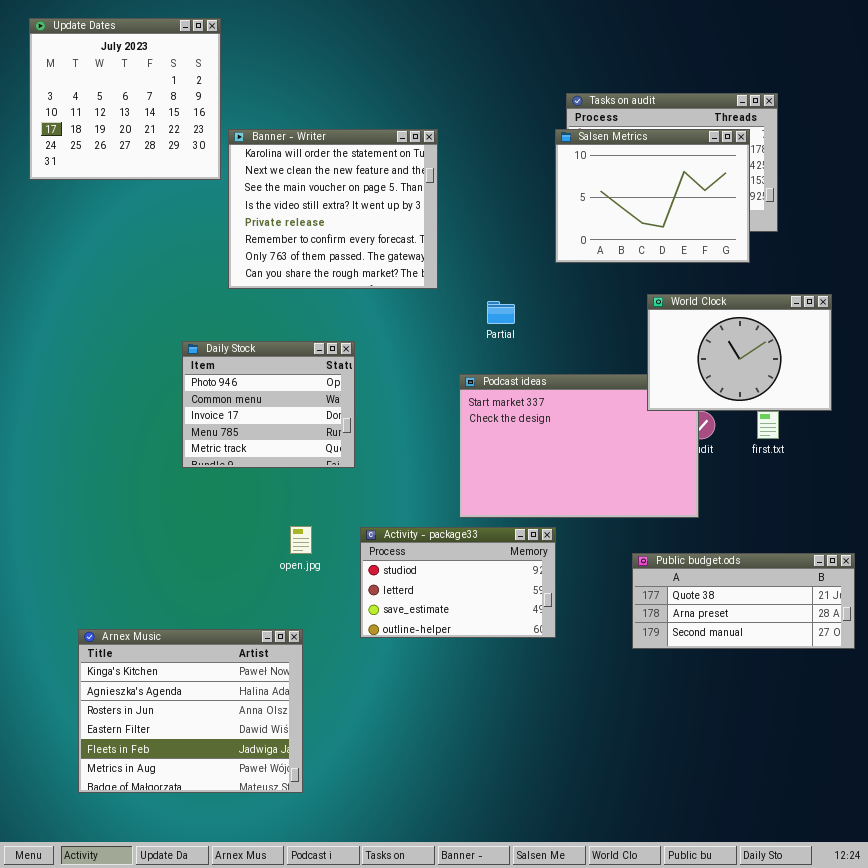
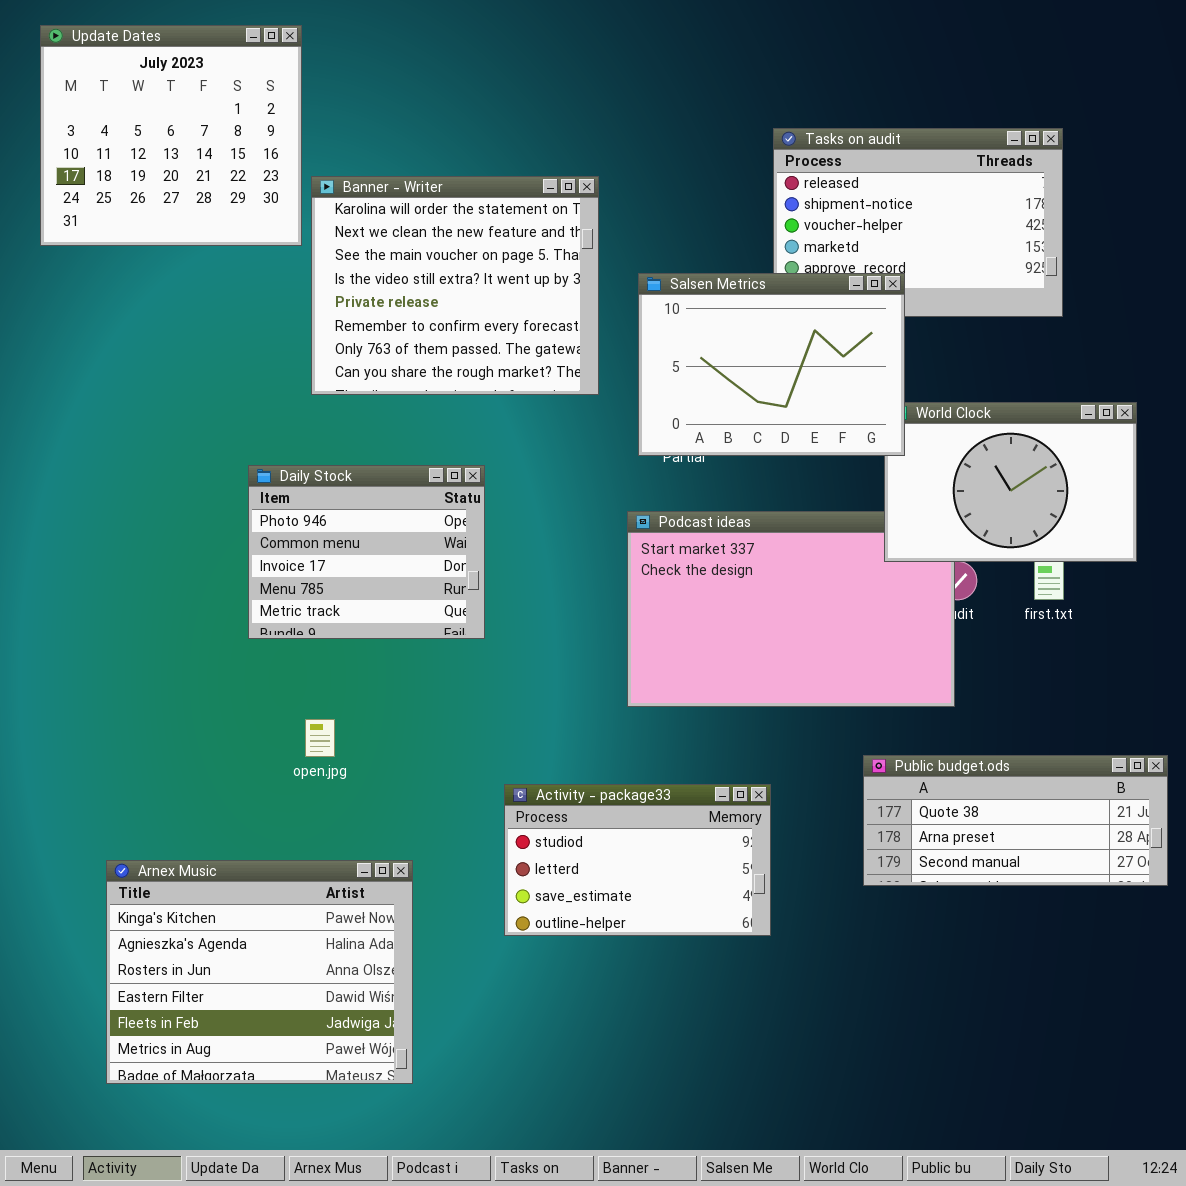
Salsen Metrics: [555,129,750,263] -> [638,273,905,456], moved
open.jpg: [290,526,312,554] -> [305,719,335,757], moved
Activity - package33: [360,527,556,638] -> [504,784,771,936], moved

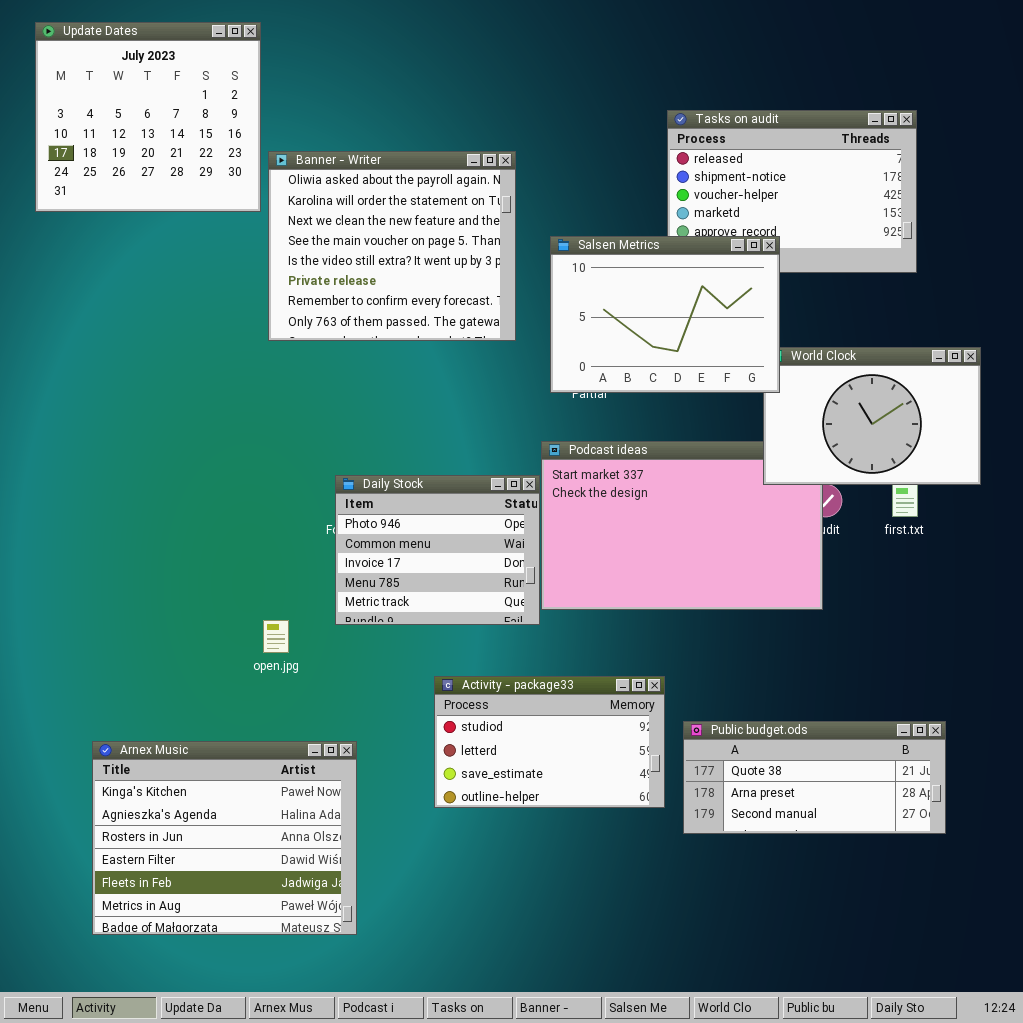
Banner - Writer: [311,176,599,395] -> [268,151,516,341], scrolled up 1 row
Daily Stock: [248,465,485,639] -> [335,475,540,625], moved
Public budget.ods: [863,755,1168,886] -> [683,721,946,834], moved

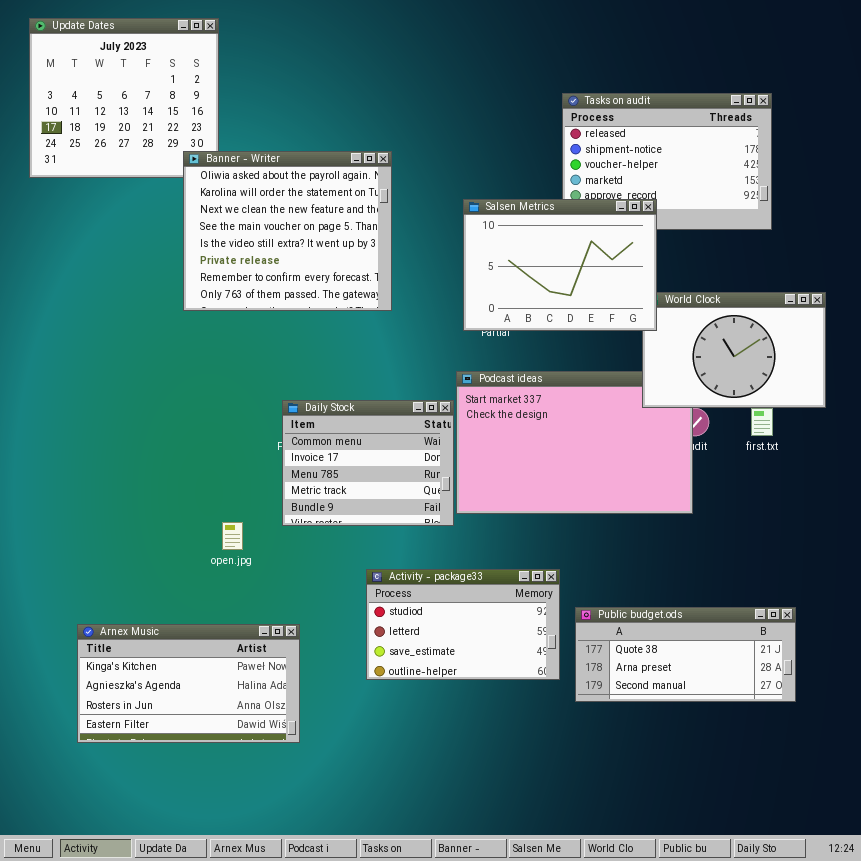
Banner - Writer: [268,151,516,341] -> [183,151,392,311], moved
Daily Stock: [335,475,540,625] -> [282,400,454,526], scrolled down 1 row
Arnex Music: [92,741,357,935] -> [77,624,300,743], resized

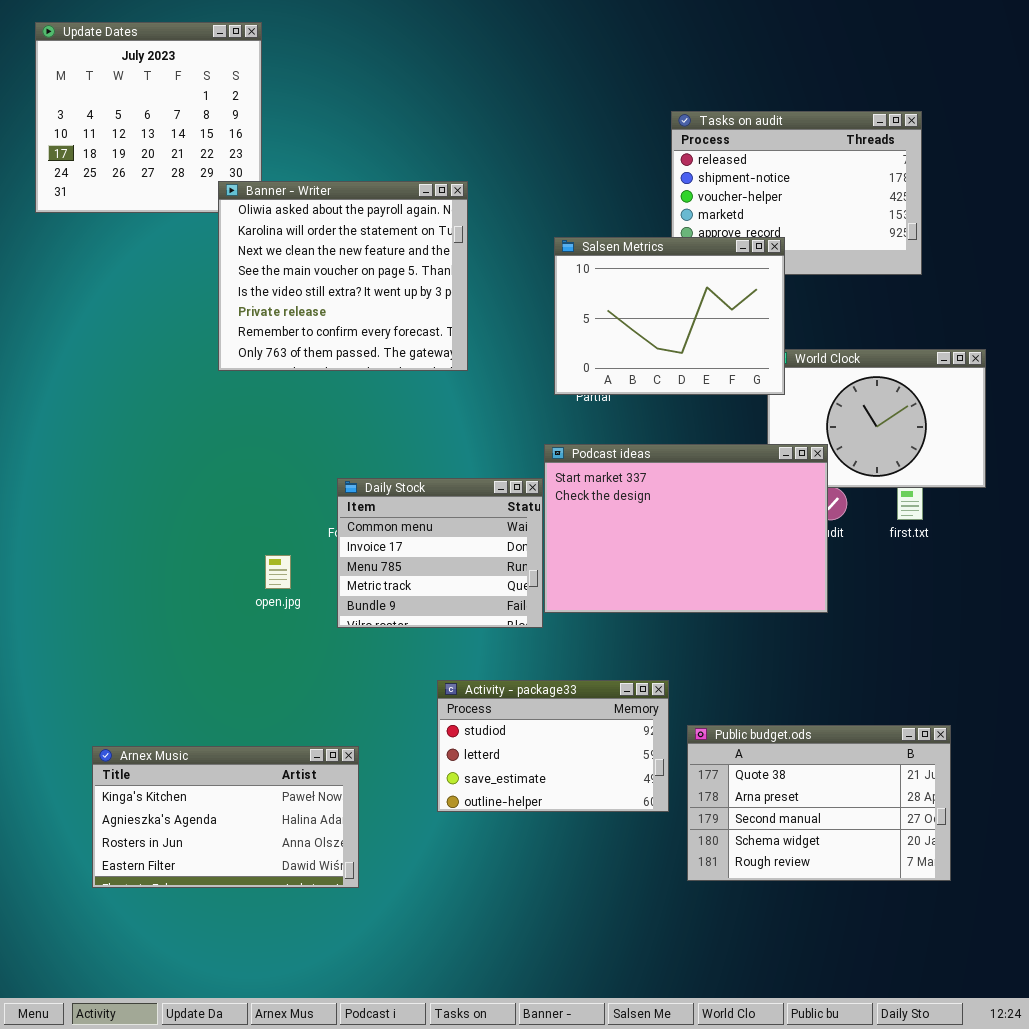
Podcast ideas: [456,371,693,514] -> [544,444,828,613], raised
open.jpg: [222,522,243,550] -> [265,555,291,589], moved
Public budget.ods: [575,607,796,702] -> [687,725,951,881], resized

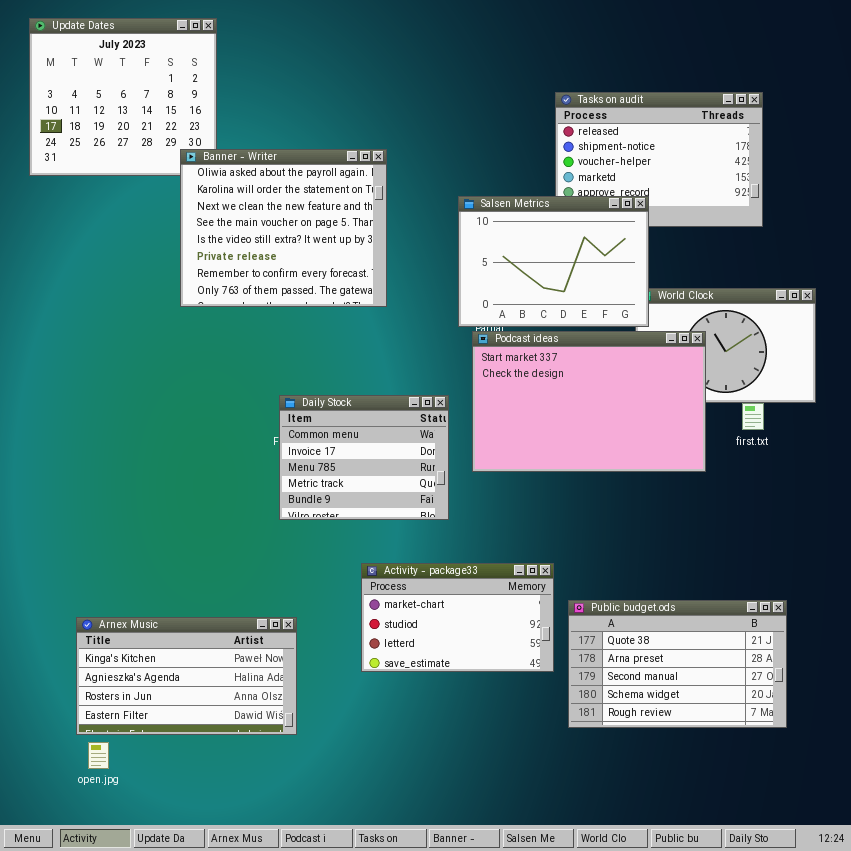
Podcast ideas: [544,444,828,613] -> [472,331,706,472], moved
open.jpg: [265,555,291,589] -> [88,742,109,769], moved
Activity - package33: [437,680,669,812] -> [361,563,554,672], scrolled up 1 row

